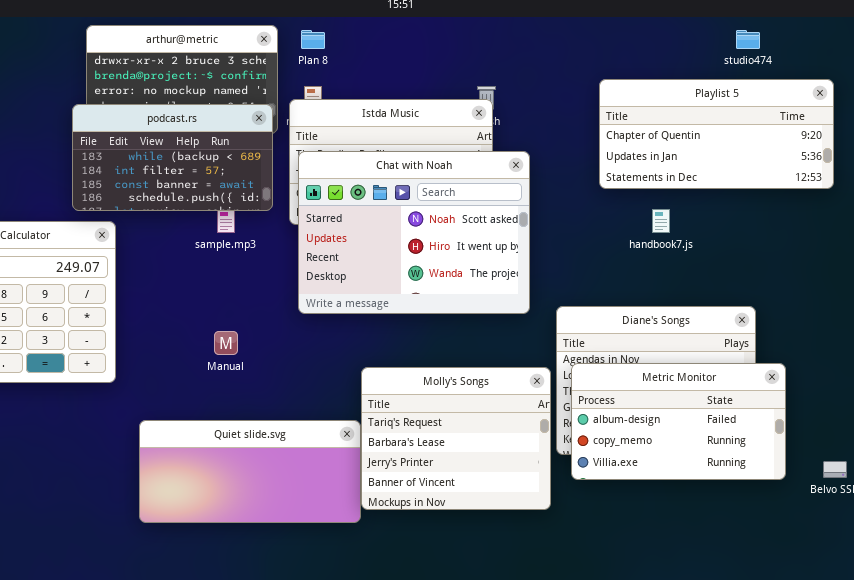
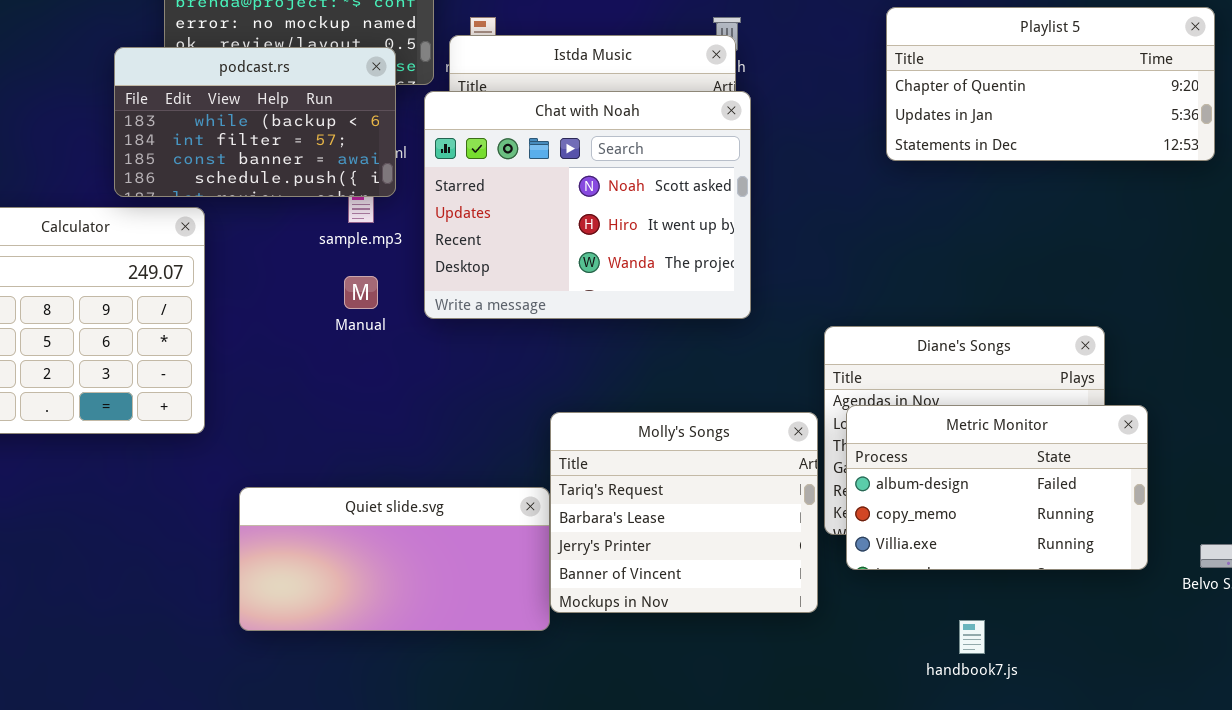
podcast.rs: [72,104,273,211] -> [114,47,396,197], moved
Chat with Noah: [298,151,530,314] -> [424,91,751,319], moved
handbook7.js: [652,209,670,233] -> [959,620,985,654], moved
Manual: [214,331,238,355] -> [344,276,378,309], moved

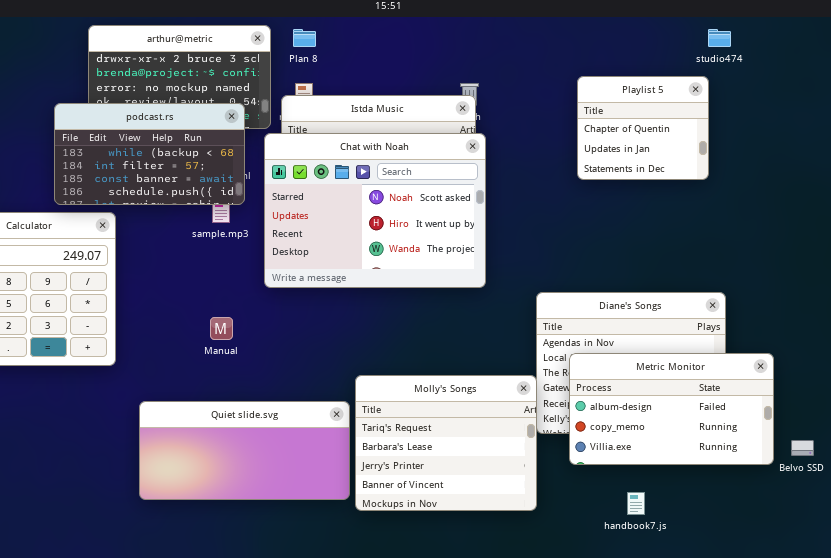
Playlist 5: [886,7,1215,161] -> [577,76,709,180], resized
Manual: [344,276,378,309] -> [210,317,233,340], moved
Metric Monitor: [846,405,1148,570] -> [569,353,774,465], moved
Molly's Songs: [550,412,818,613] -> [355,375,537,511], moved

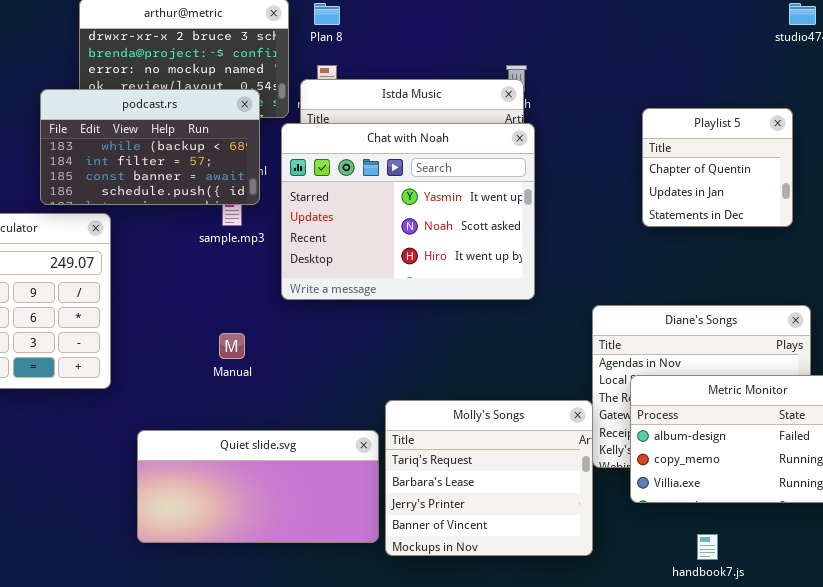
Playlist 5: [577,76,709,180] -> [642,108,793,227], moved
Chat with Noah: [264,133,486,288] -> [281,123,535,300], scrolled up 1 row

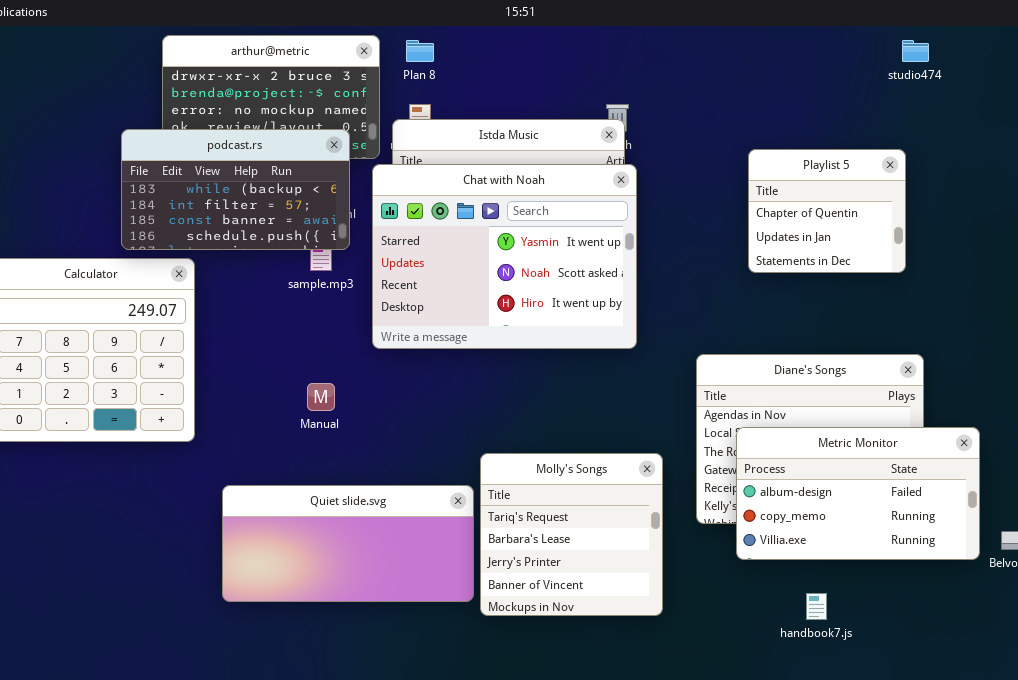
Molly's Songs: [385,400,593,556] -> [480,453,663,616], resized

